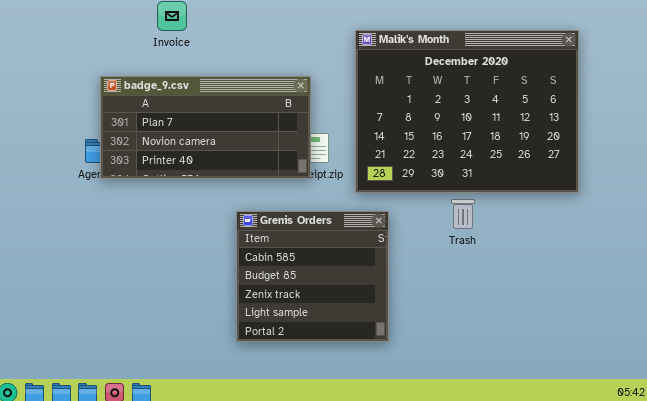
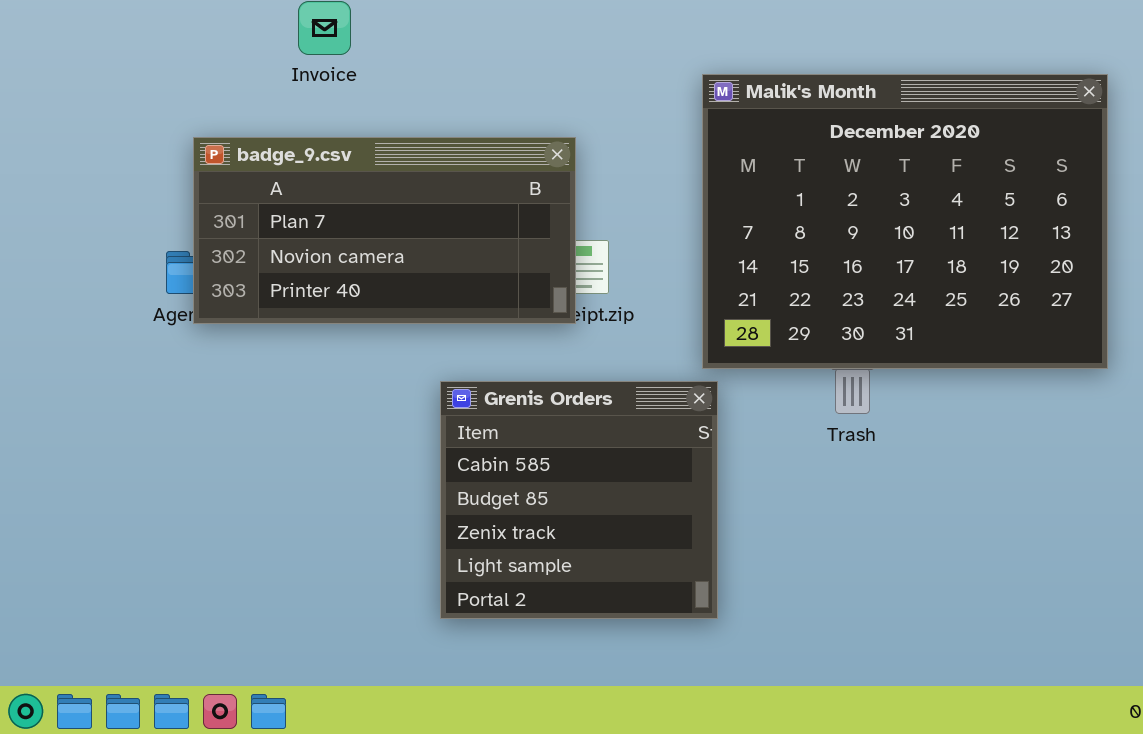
Malik's Month: [355,30,579,193] -> [702,74,1108,369], moved

